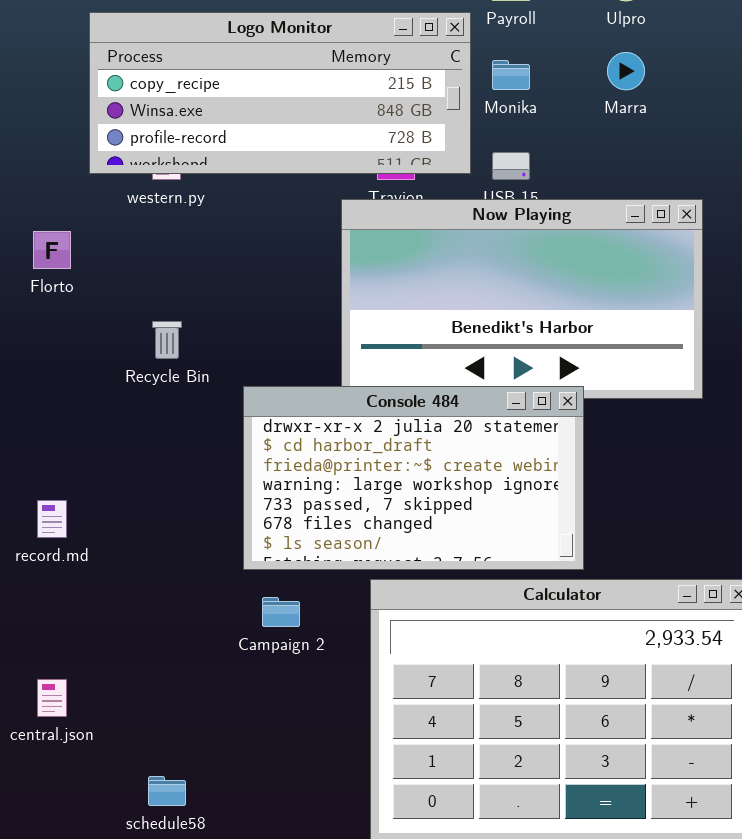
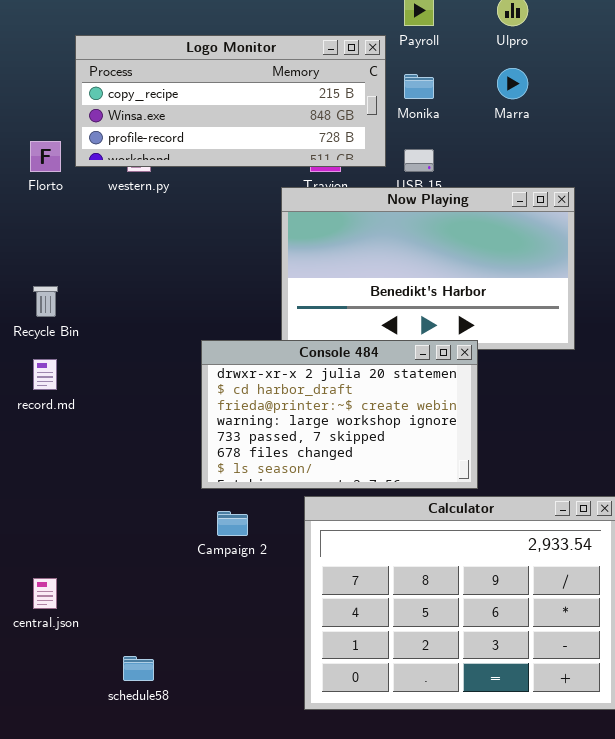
Florto: [33,231,71,269] -> [30,141,61,172], moved
Recycle Bin: [152,321,182,359] -> [33,286,58,317], moved
record.md: [37,500,67,538] -> [33,359,57,390], moved

